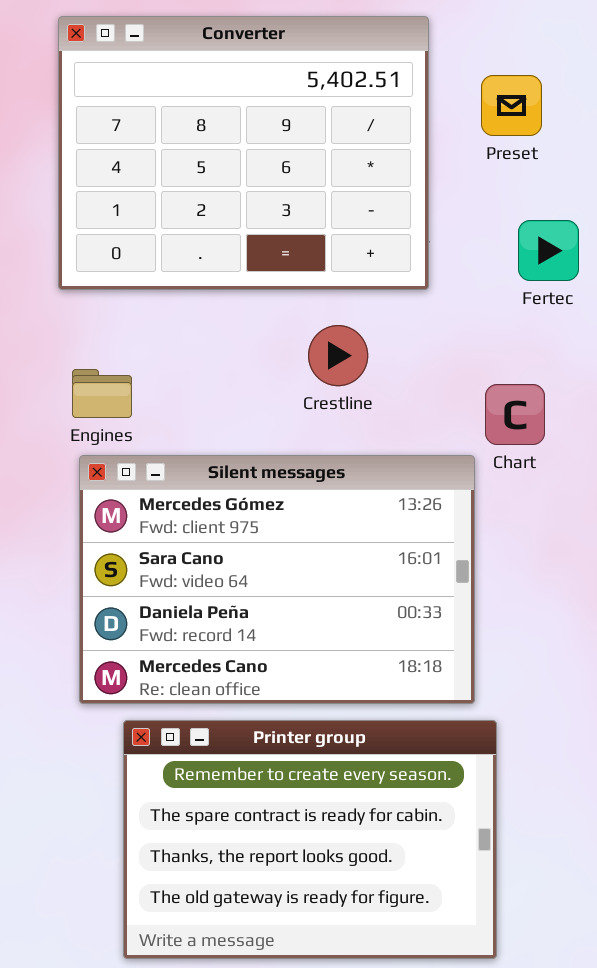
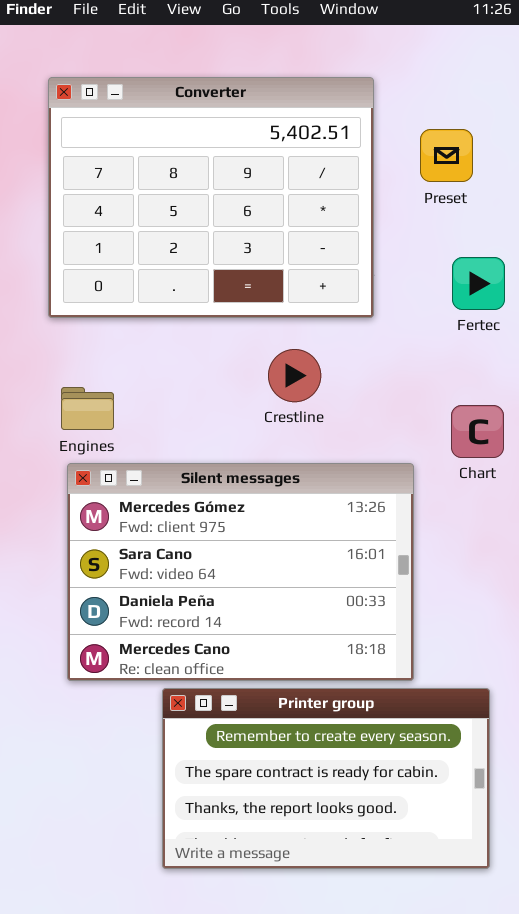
Chart: [485,384,545,445] -> [451,405,504,458], moved
Printer group: [123,720,497,959] -> [162,688,490,869], moved, resized

